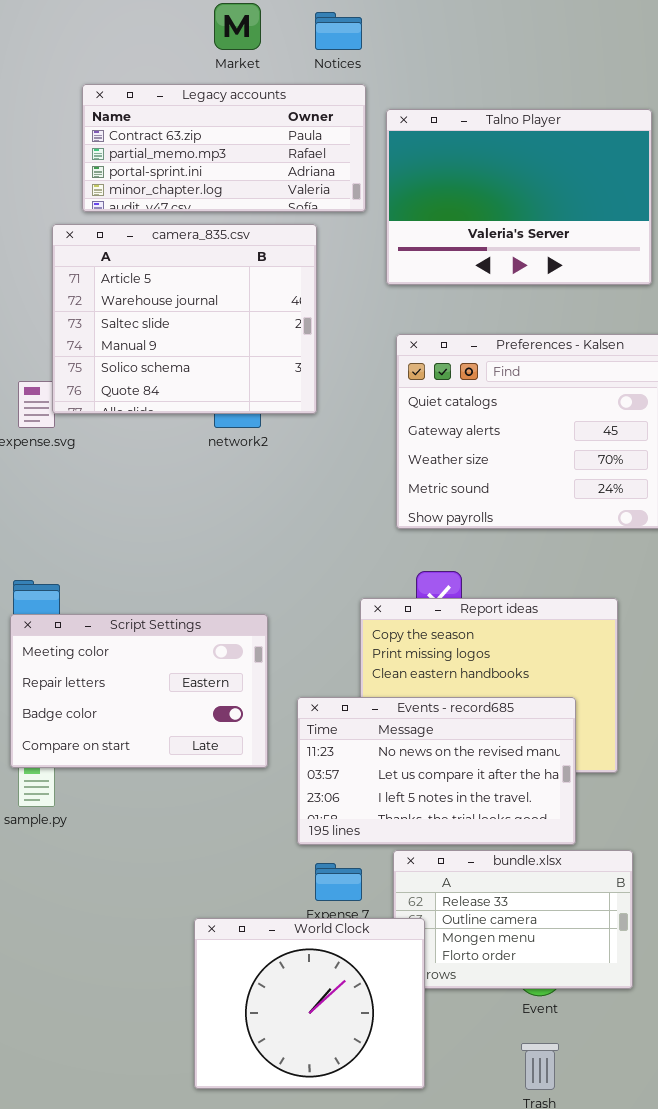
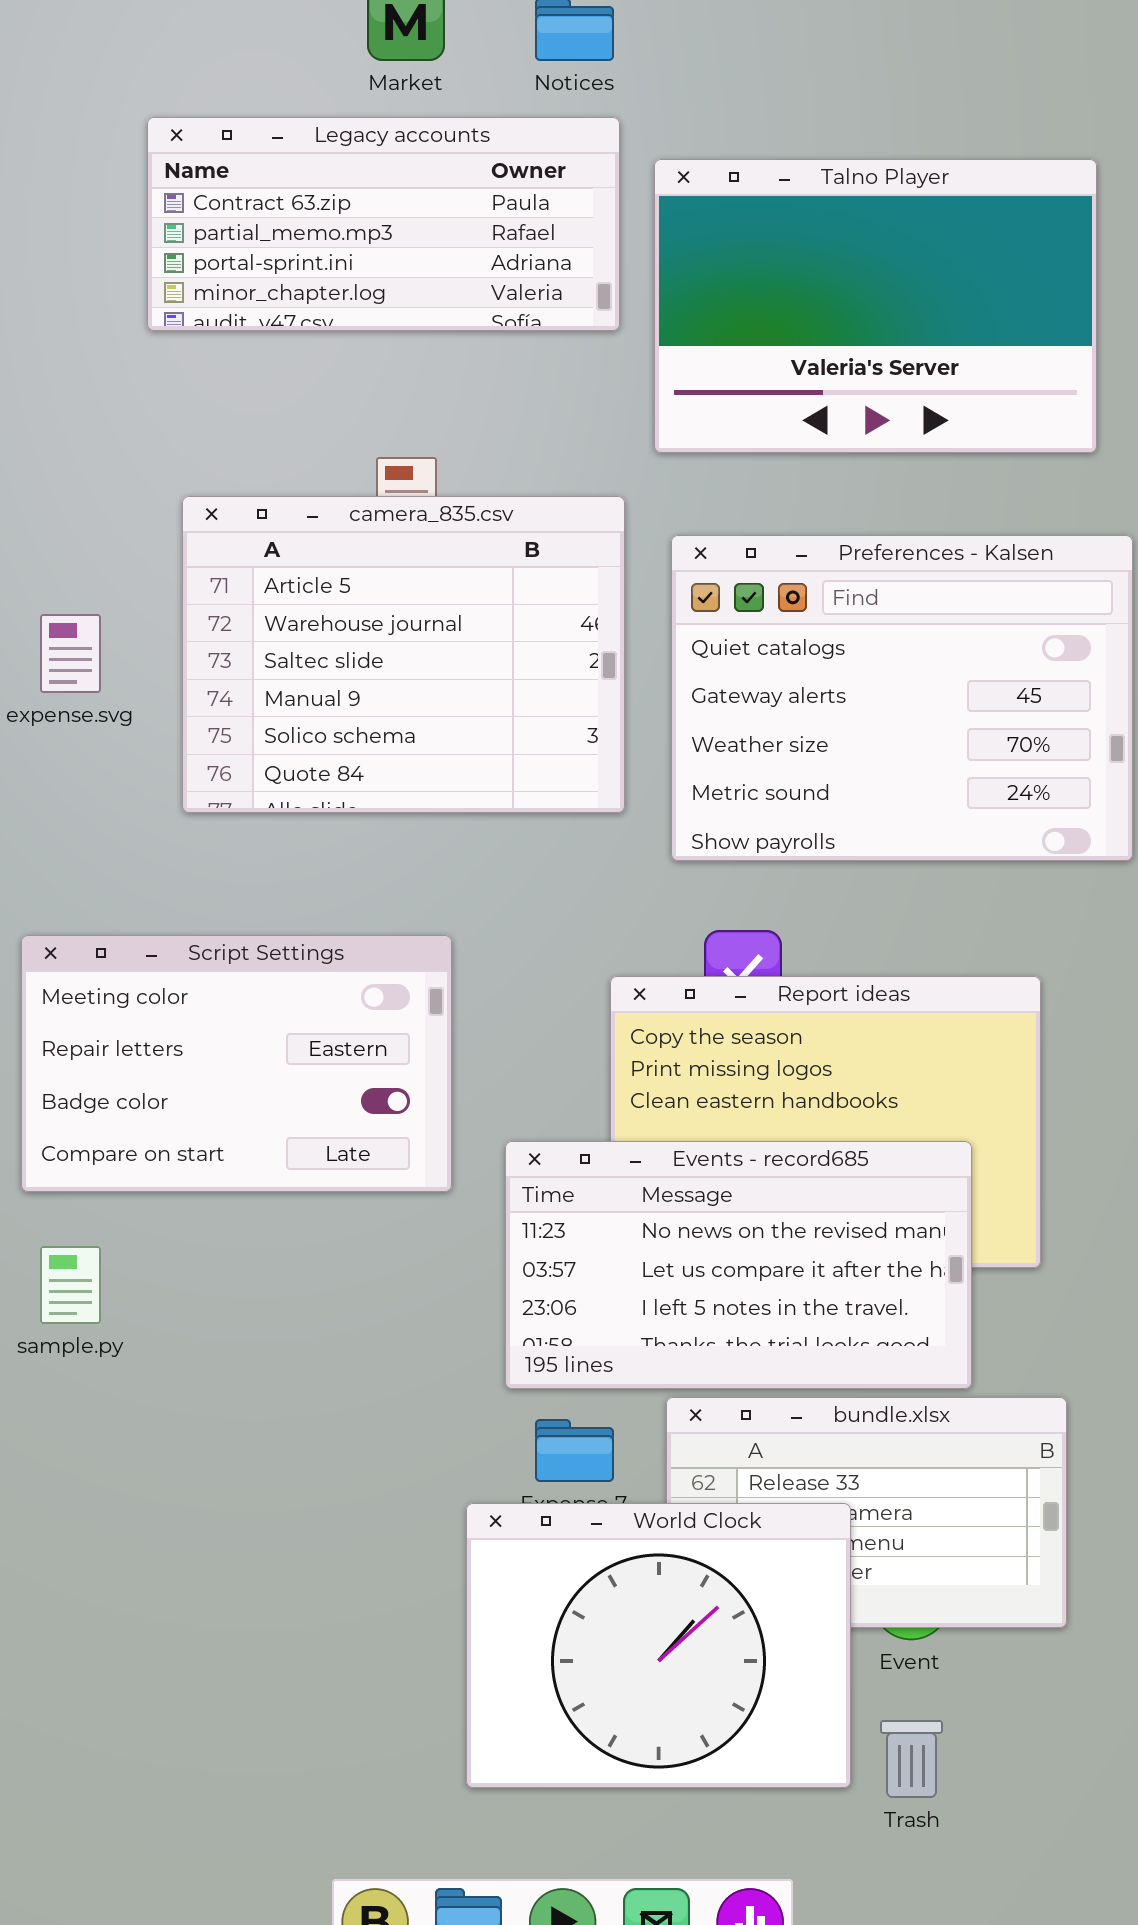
camera_835.csv: [52,224,317,414] -> [182,496,625,813], moved
Script Settings: [10,614,268,768] -> [21,935,452,1192], moved
World Clock: [194,918,425,1089] -> [466,1503,851,1788], moved

